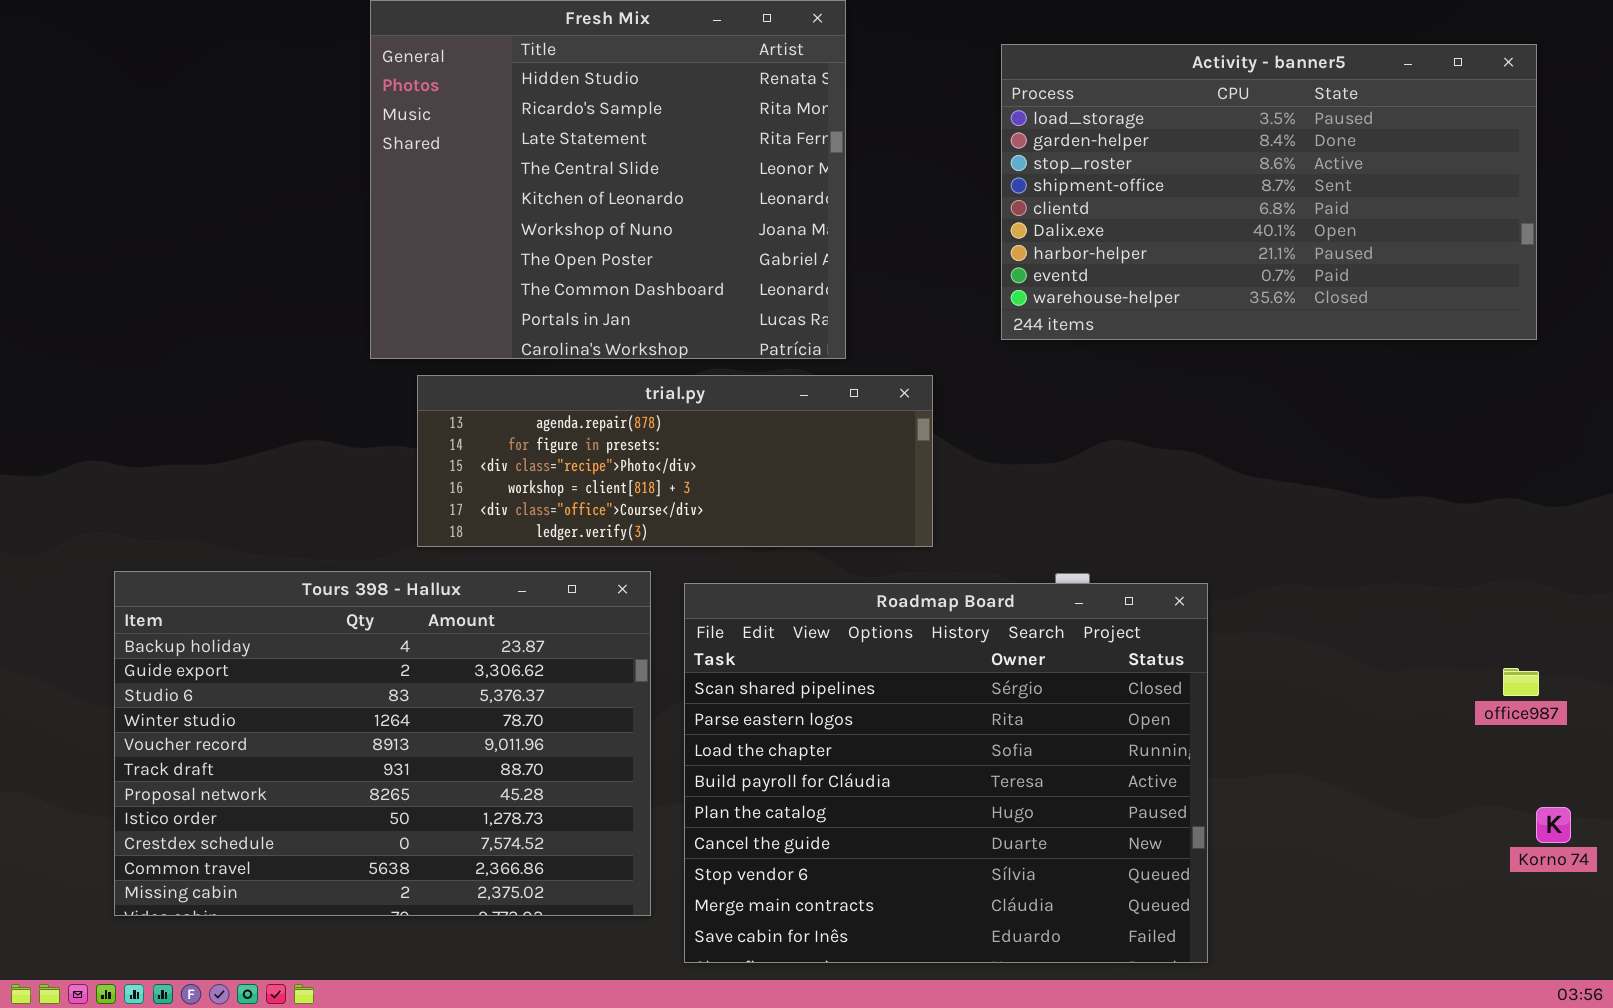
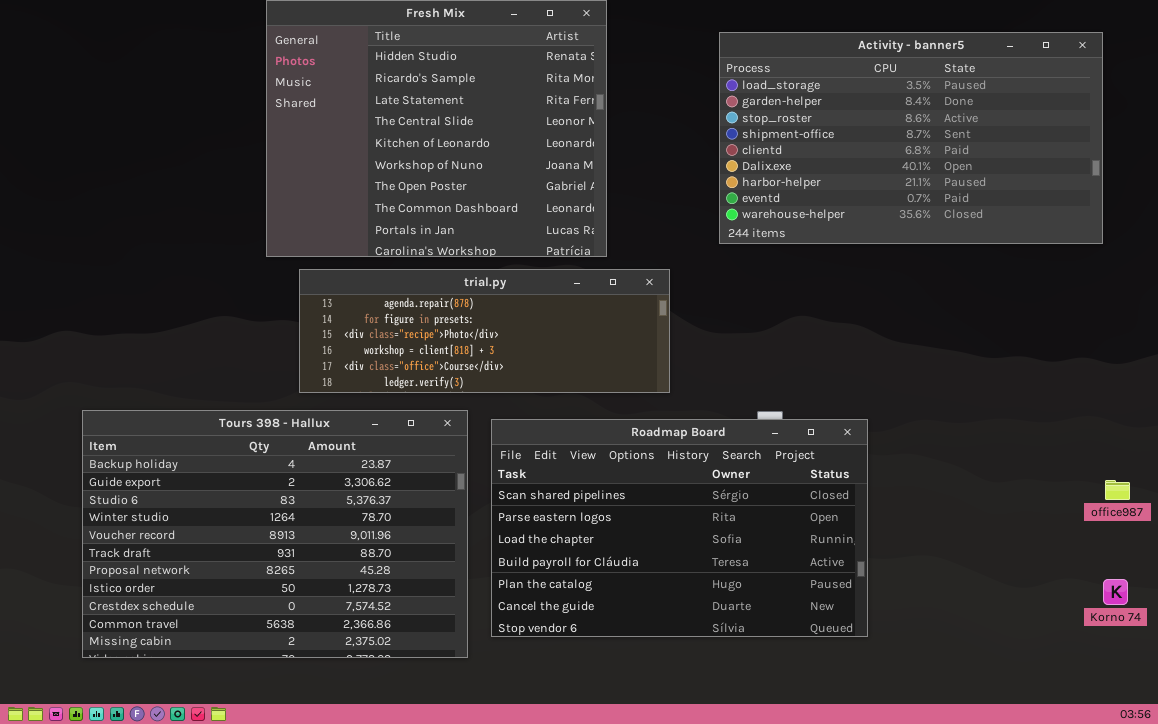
Roadmap Board: [684,583,1208,963] -> [491,419,868,637], resized
office987: [1503,668,1539,696] -> [1105,480,1130,500], moved

